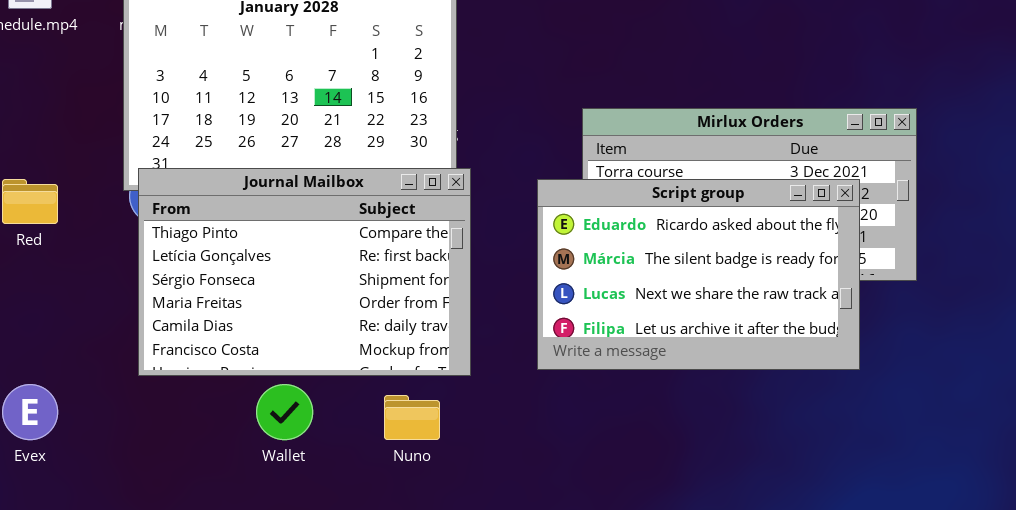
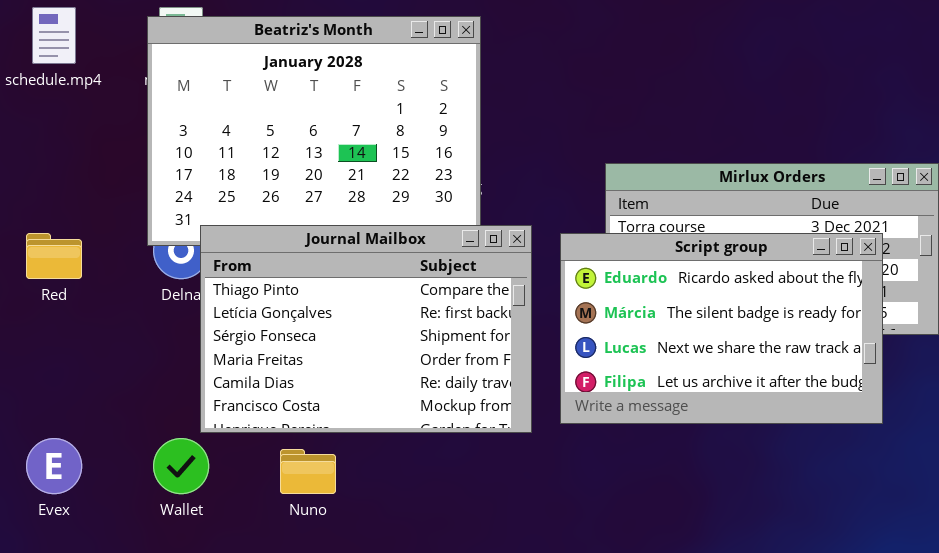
Journal Mailbox: [138,168,471,376] -> [200,225,532,433], moved
Wallet: [256,384,313,440] -> [153,438,209,494], moved
Nuno: [384,395,440,440] -> [280,449,336,494], moved

